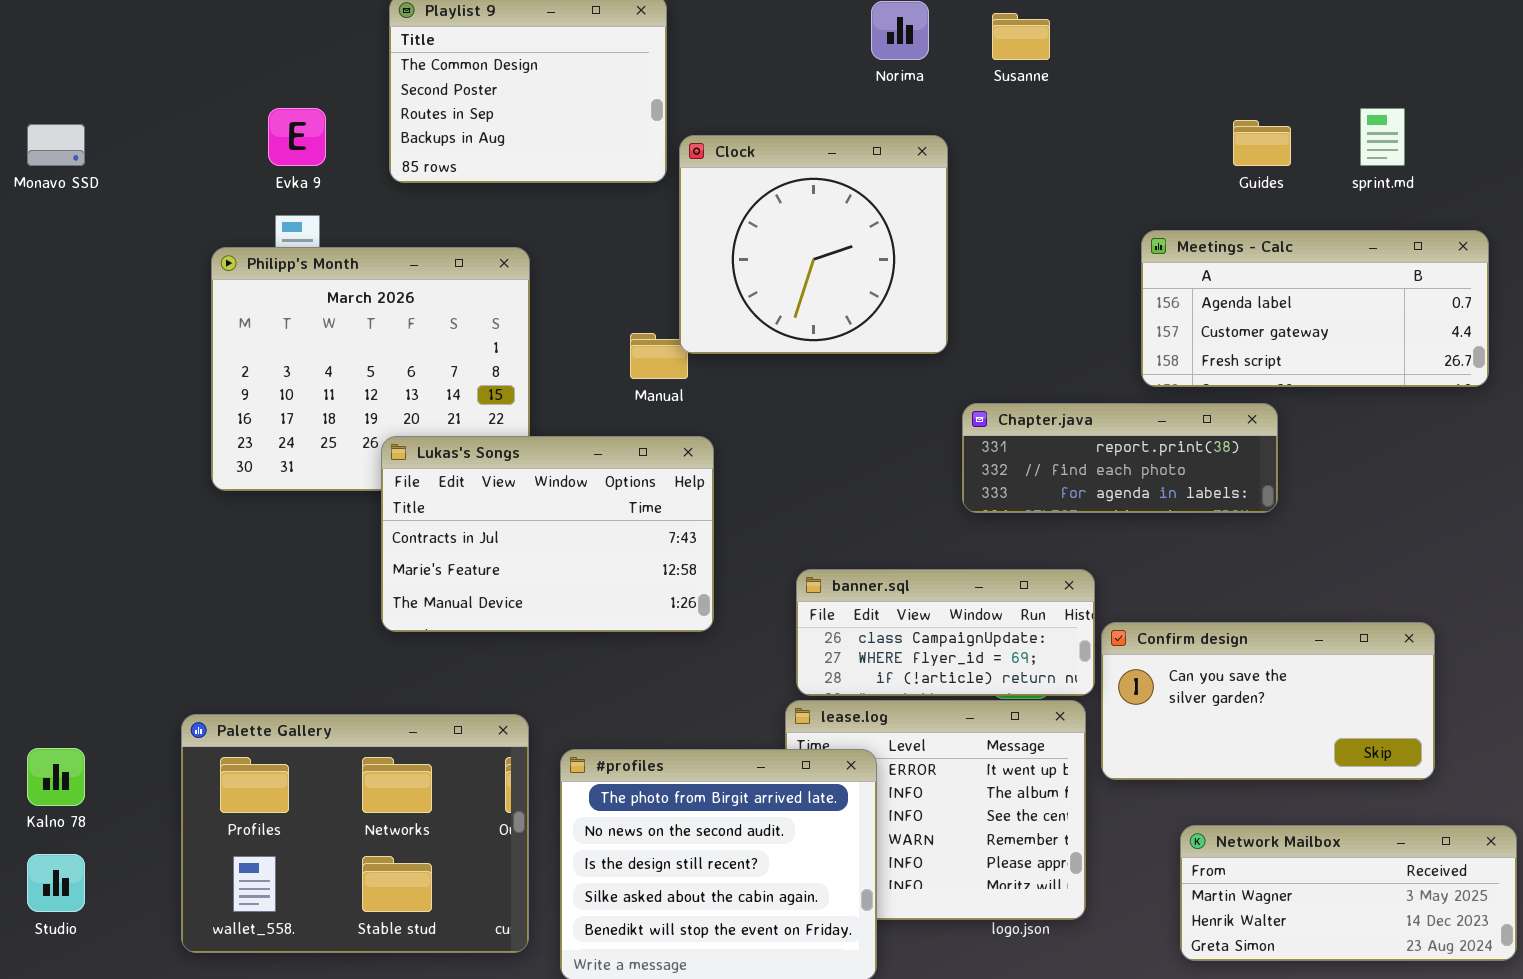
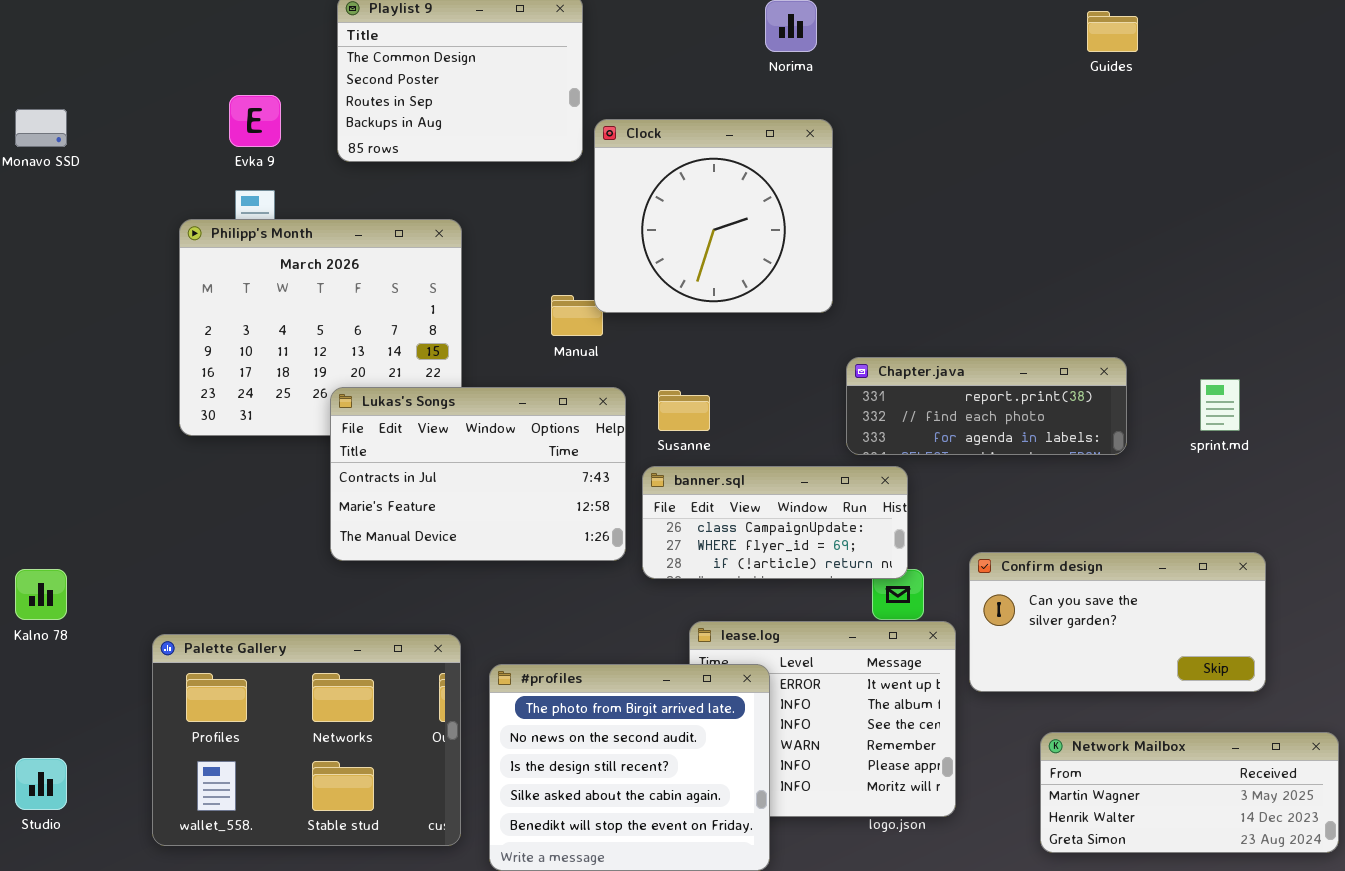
Susanne: [992,13,1050,60] -> [658,390,710,431], moved
sprint.md: [1360,108,1405,166] -> [1200,379,1240,431], moved
Guides: [1233,120,1291,166] -> [1087,11,1138,52], moved
Meetings - Calc: [1141,230,1489,387] -> none, closed
banner.sql: [796,569,1095,696] -> [642,466,908,579], moved
Kalno 78: [27,748,85,806] -> [15,569,67,620], moved

